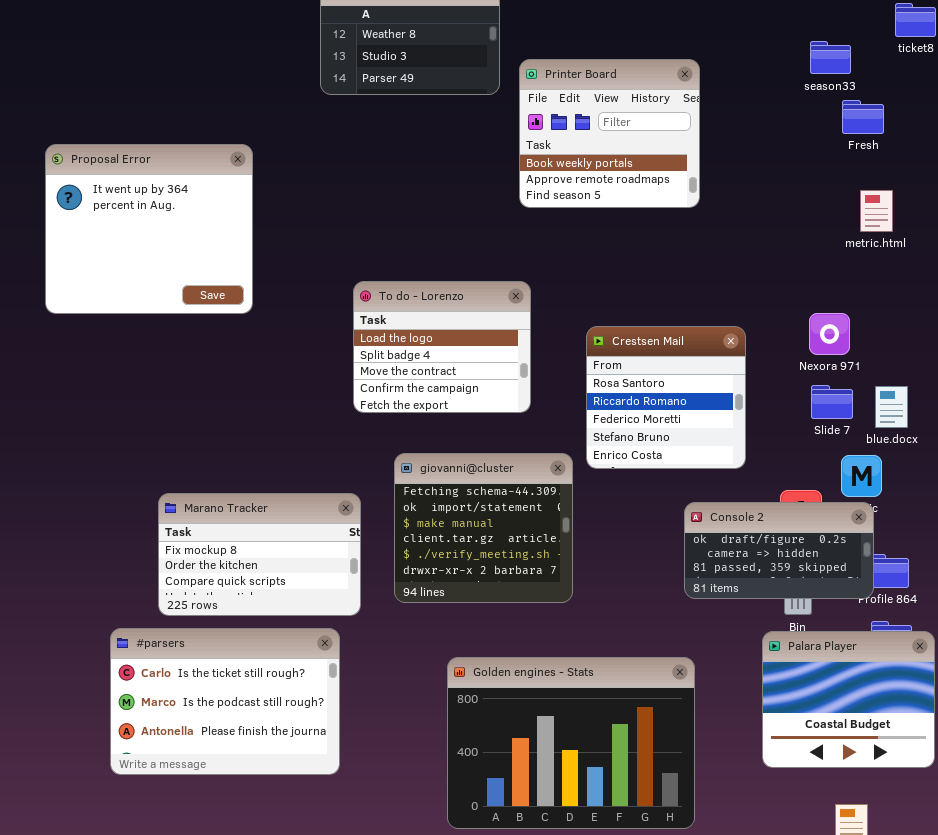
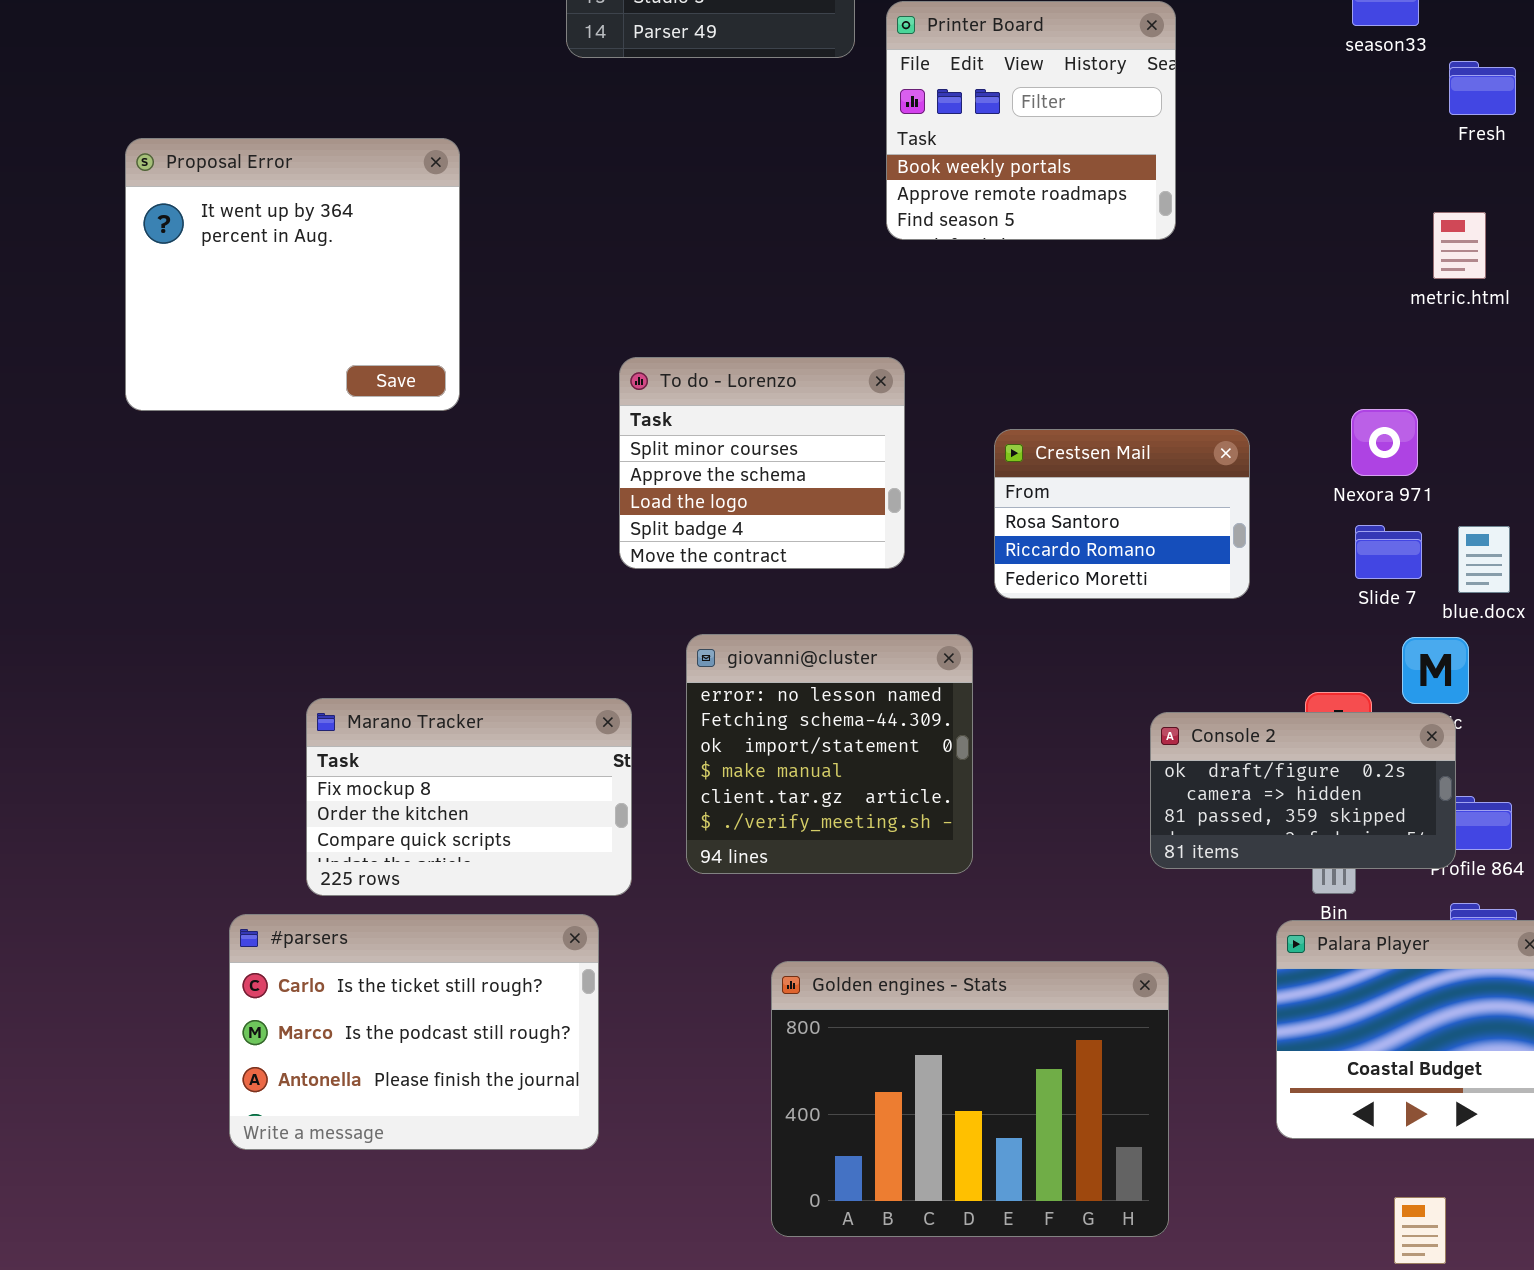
Fresh: [842,100,884,134] -> [1449,61,1516,115], moved
To do - Lorenzo: [353,281,531,413] -> [619,357,905,569], scrolled up 2 rows
Crestsen Mail: [586,326,746,469] -> [994,429,1250,599], resized
giovanni@cluster: [394,453,573,603] -> [686,634,973,874], scrolled up 1 row

